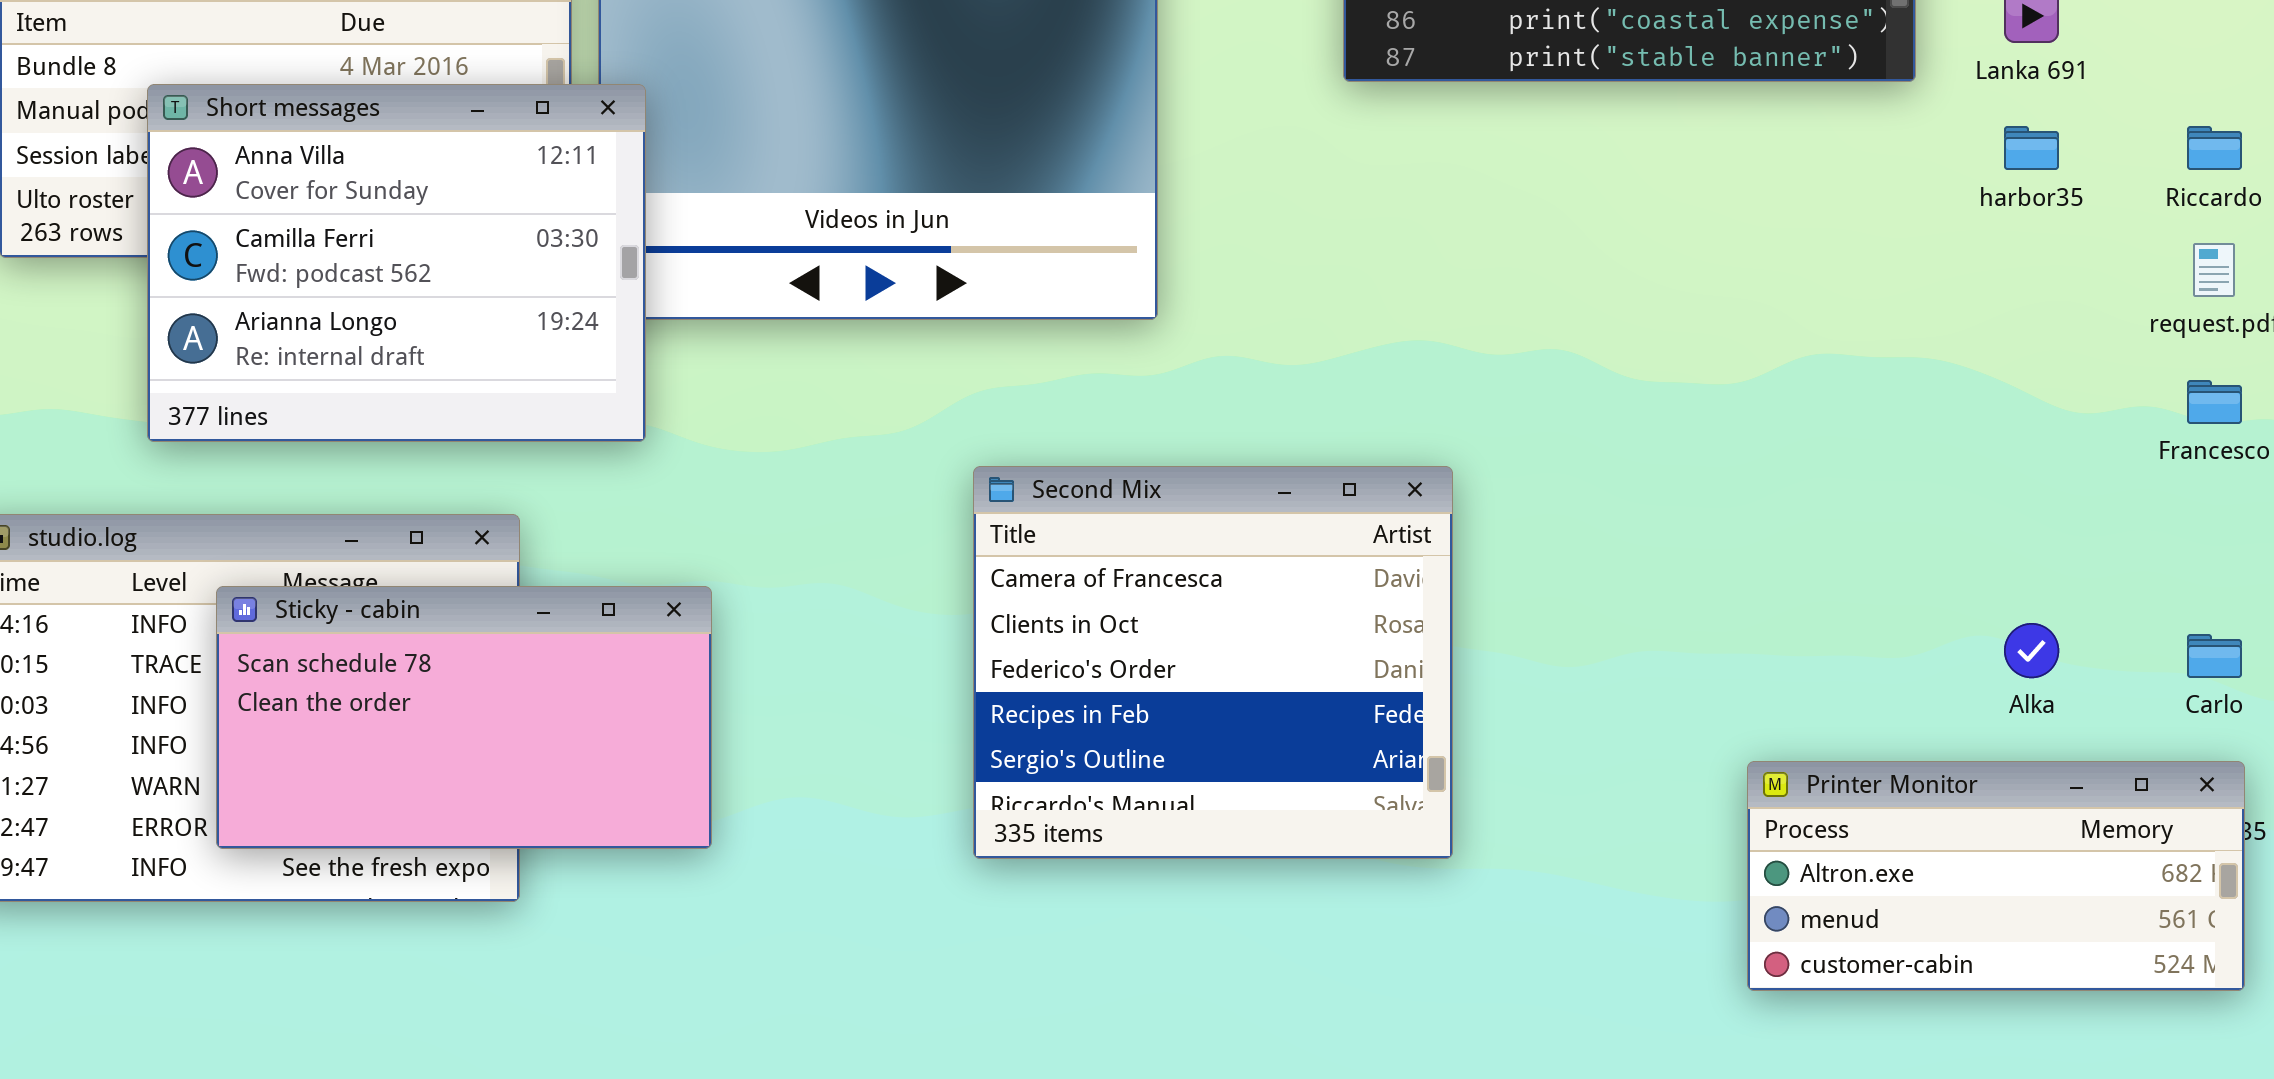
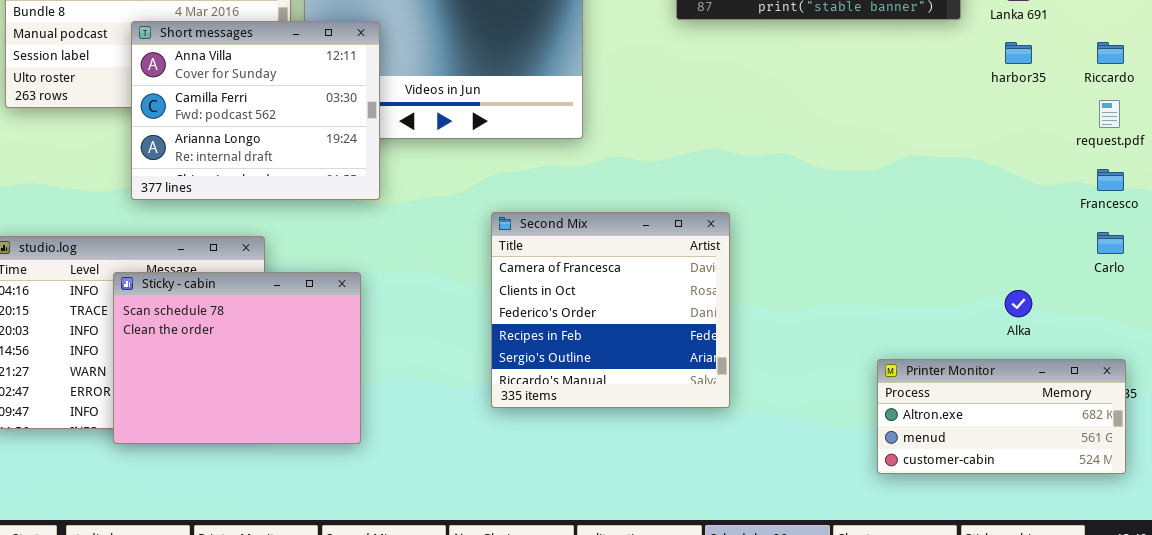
Short messages: [147,84,646,442] -> [131,21,380,200], moved
Sticky - cabin: [216,586,712,849] -> [113,272,361,444], resized
Carlo: [2187,634,2242,678] -> [1097,232,1124,254], moved

